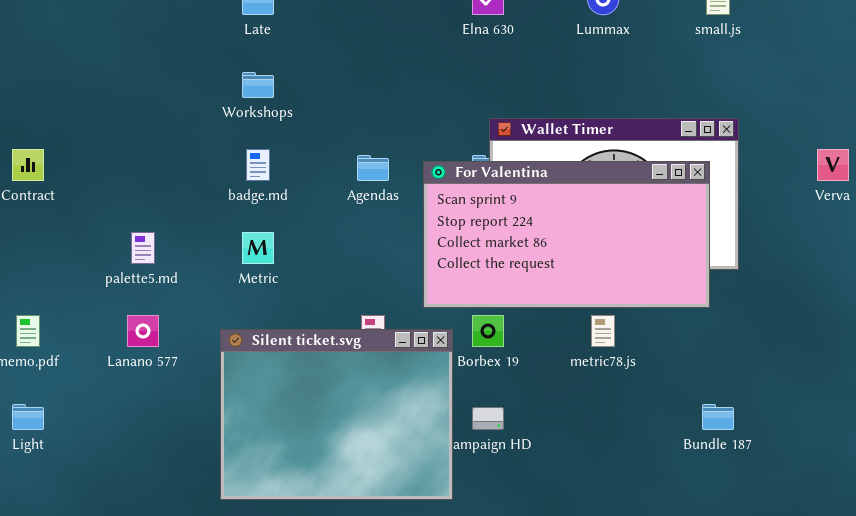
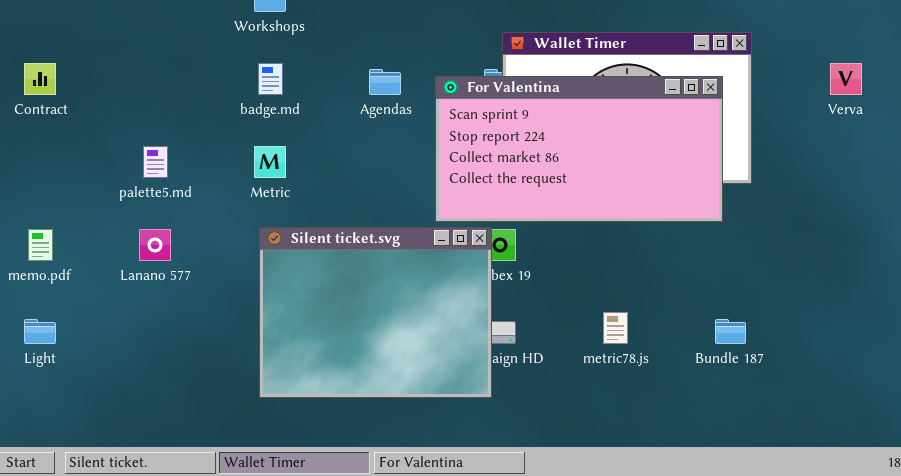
metric78.js: [591,315,615,347] -> [603,312,628,344], moved
Silent ticket.svg: [220,329,453,500] -> [259,227,492,398], moved

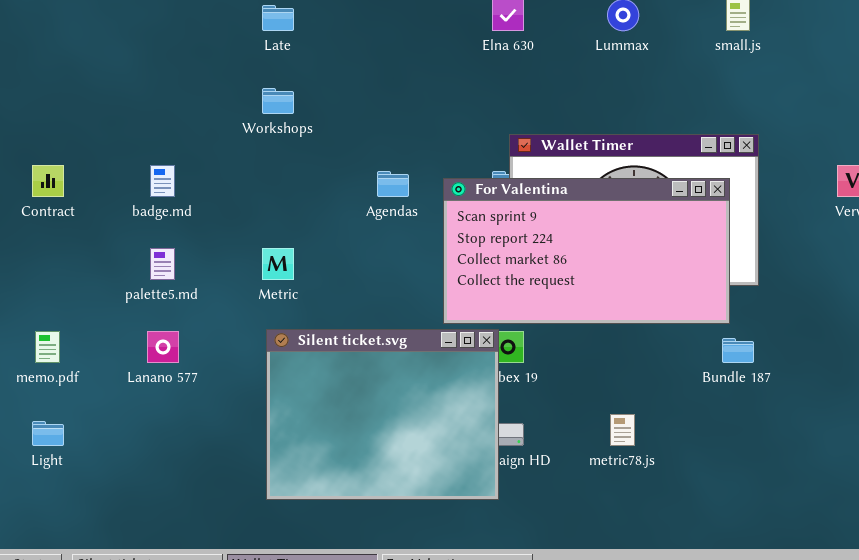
badge.md: [258,63,283,95] -> [150,165,175,197], moved
Bundle 187: [715,319,746,344] -> [722,338,754,363], moved

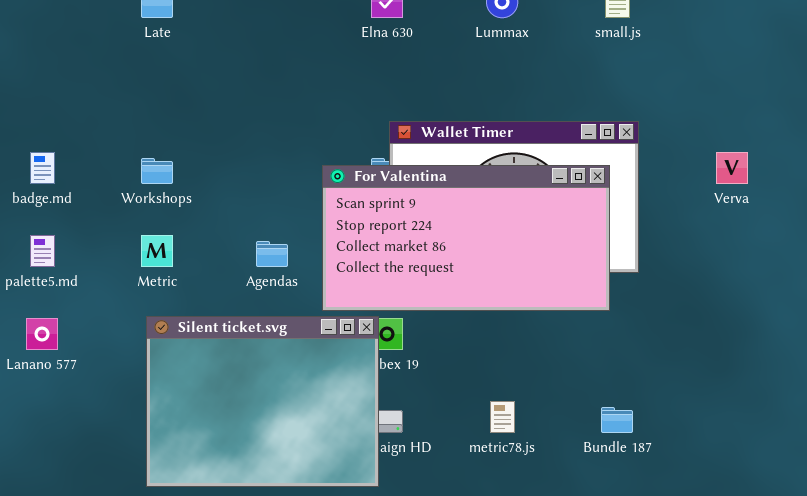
Workshops: [262,88,294,114] -> [141,158,173,184], moved
Agendas: [377,171,409,197] -> [256,241,288,267], moved
Bundle 187: [722,338,754,363] -> [601,407,633,433], moved

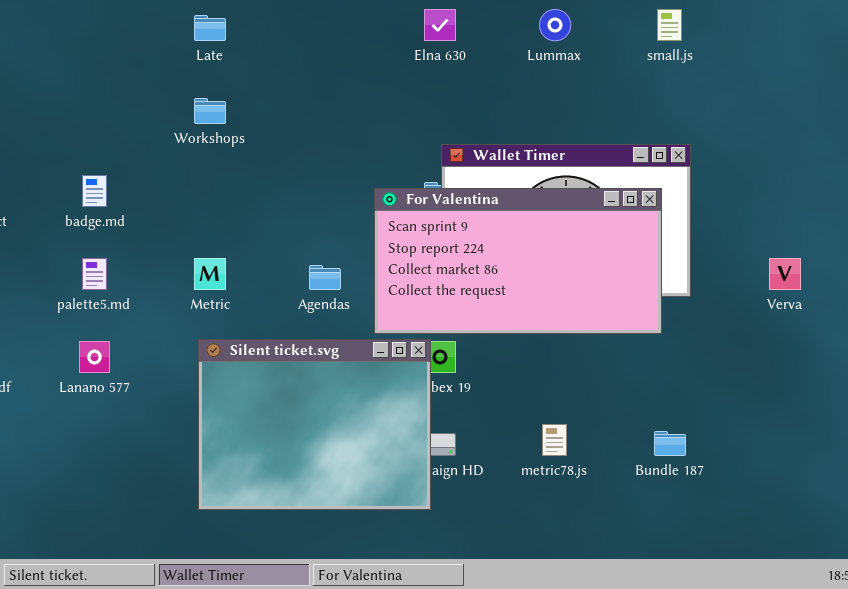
Verva: [716,152,748,184] -> [769,258,801,290], moved
Workshops: [141,158,173,184] -> [194,98,226,124], moved

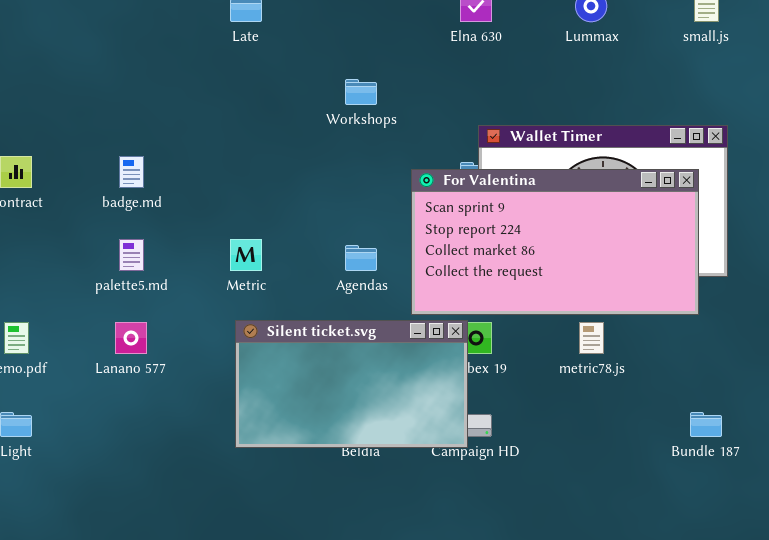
Workshops: [194,98,226,124] -> [345,79,377,105], moved
Silent ticket.svg: [198,339,431,510] -> [235,320,468,448], resized
metric78.js: [542,424,567,456] -> [579,322,604,354], moved

